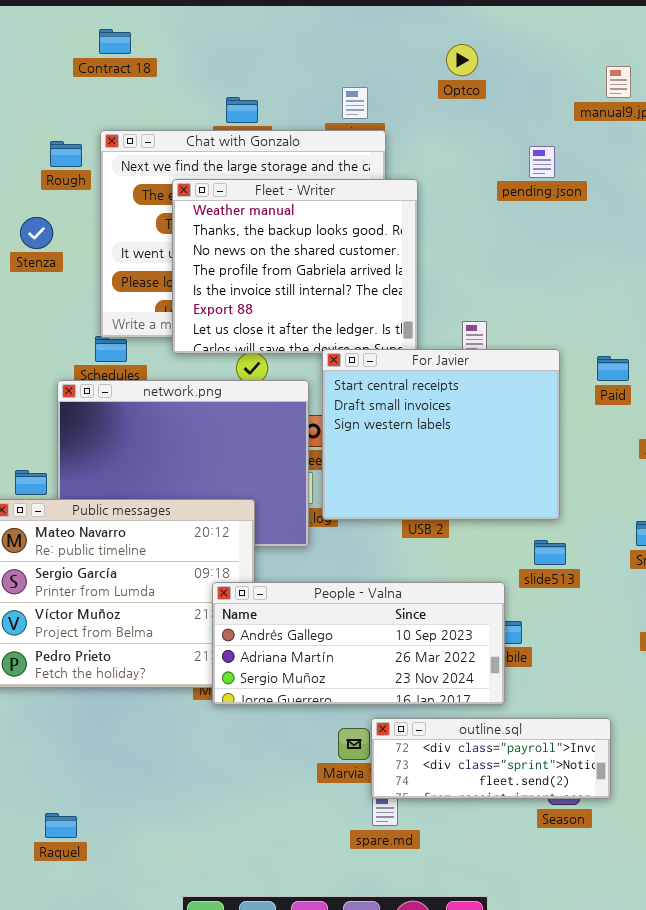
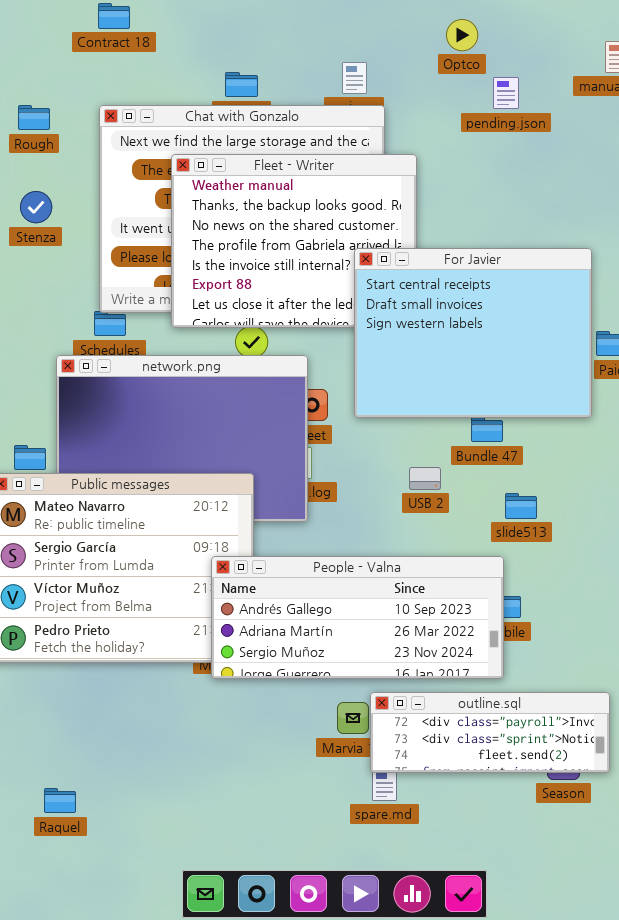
Rough: [50,141,82,167] -> [18,105,50,130], moved
pending.json: [529,146,555,178] -> [493,77,519,109], moved
For Javier: [322,349,560,520] -> [354,248,592,418], moved
slide513: [534,540,566,565] -> [505,493,537,519], moved

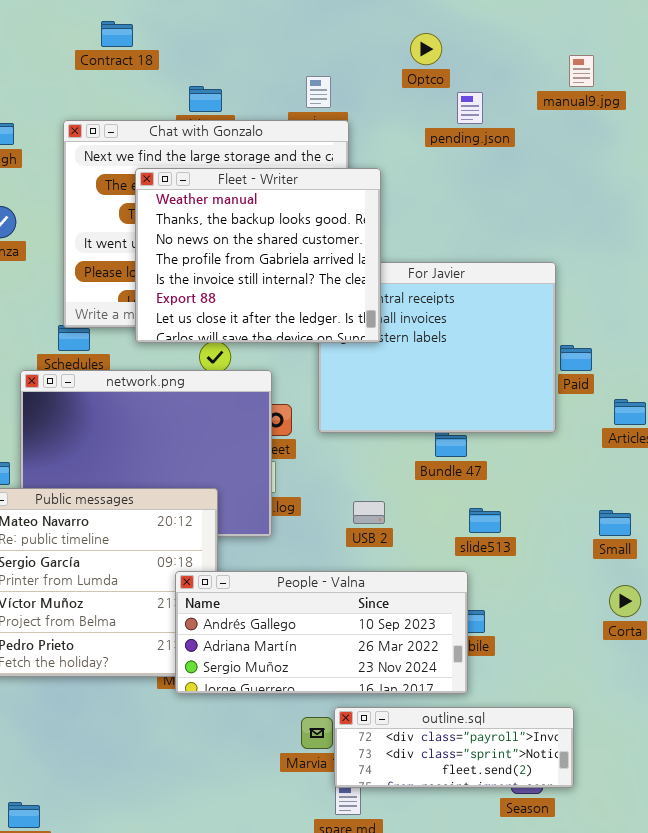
Contract 18: [98,3,130,29] -> [101,21,133,47], moved
Fleet - Writer: [171,154,417,328] -> [135,168,381,343], raised
USB 2: [409,467,441,490] -> [353,501,385,524], moved

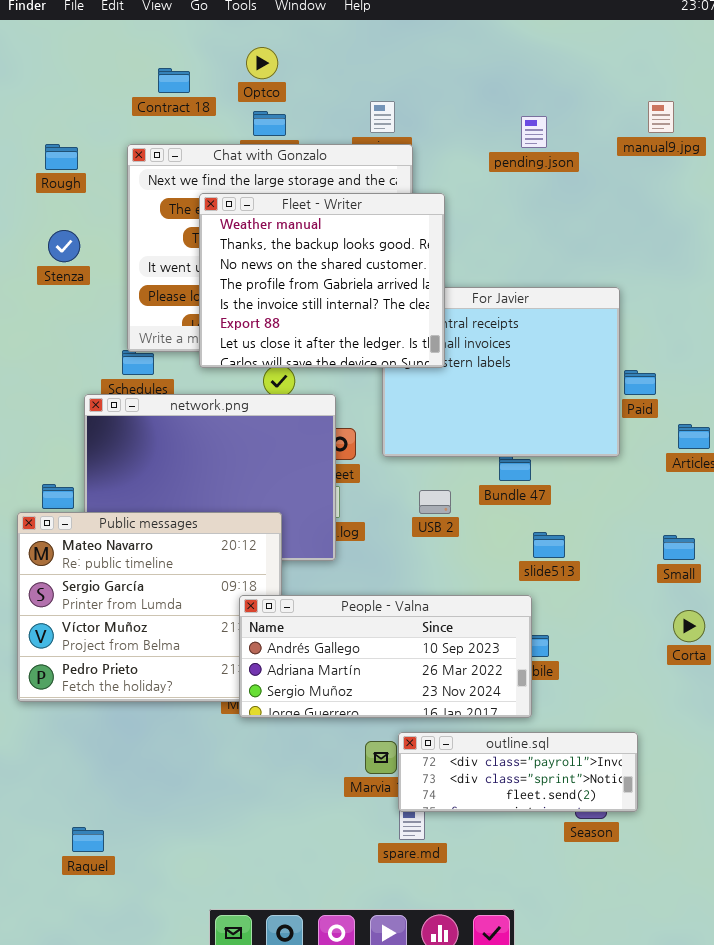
Contract 18: [101,21,133,47] -> [158,68,190,93], moved
Optco: [410,33,442,65] -> [246,47,278,79], moved
manual9.jpg: [569,55,594,87] -> [648,101,674,133], moved
USB 2: [353,501,385,524] -> [419,490,451,514], moved

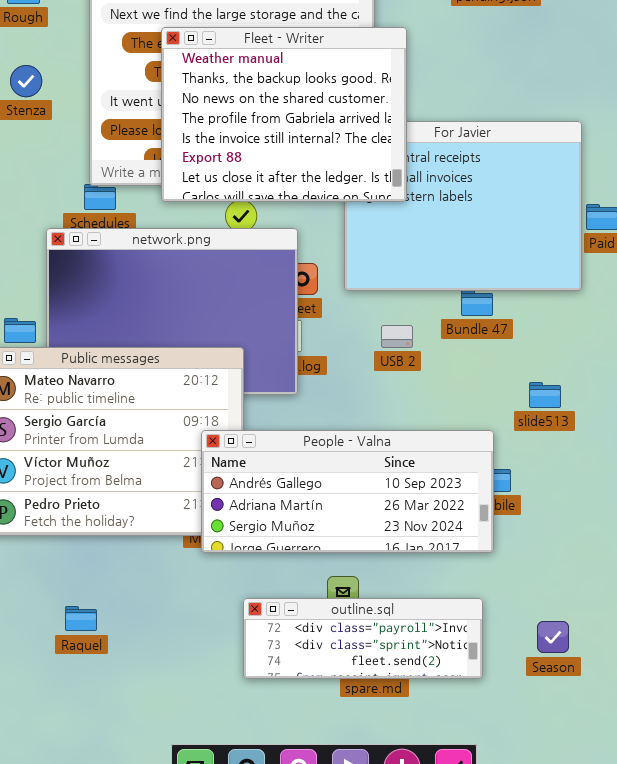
slide513: [533,532,565,558] -> [529,382,561,408], moved
outline.sql: [398,732,638,812] -> [243,598,483,679], moved
Raquel: [72,827,104,852] -> [65,606,97,631], moved

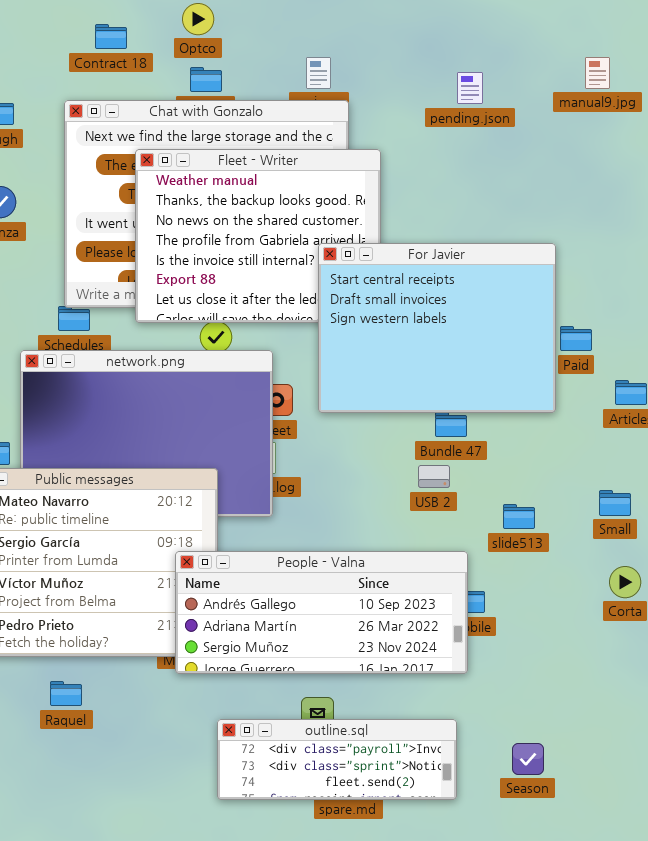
For Javier: [344,121,582,291] -> [318,243,556,413], raised
USB 2: [381,325,413,348] -> [418,465,450,488], moved
Raquel: [65,606,97,631] -> [50,681,82,706], moved

